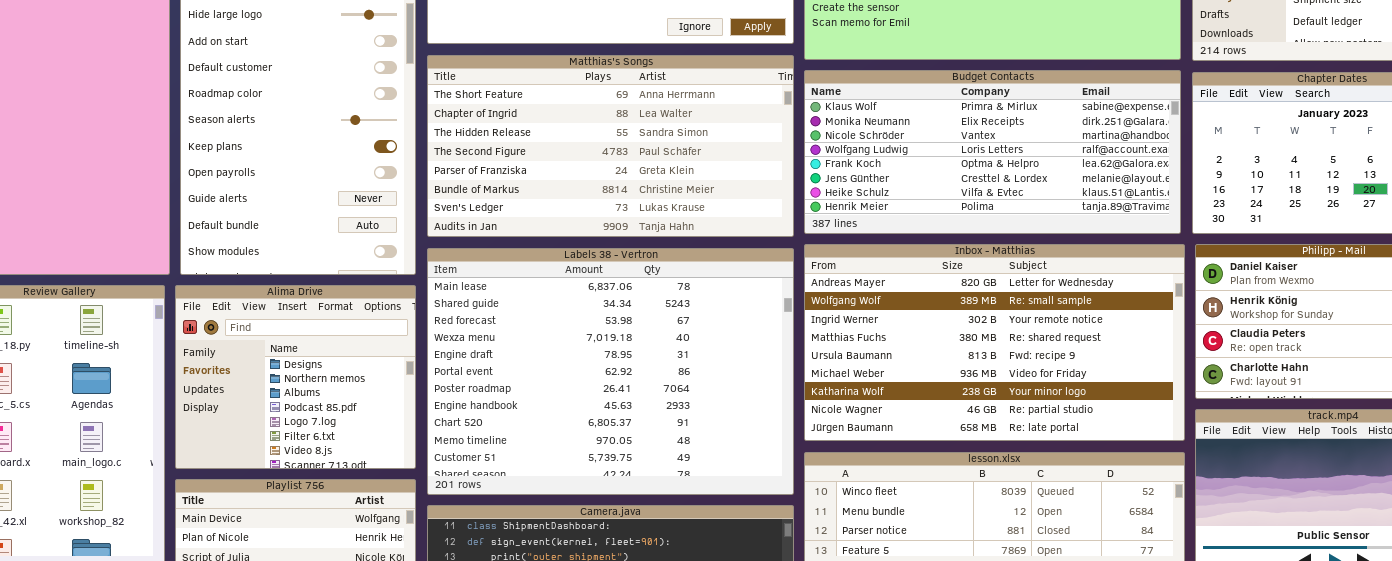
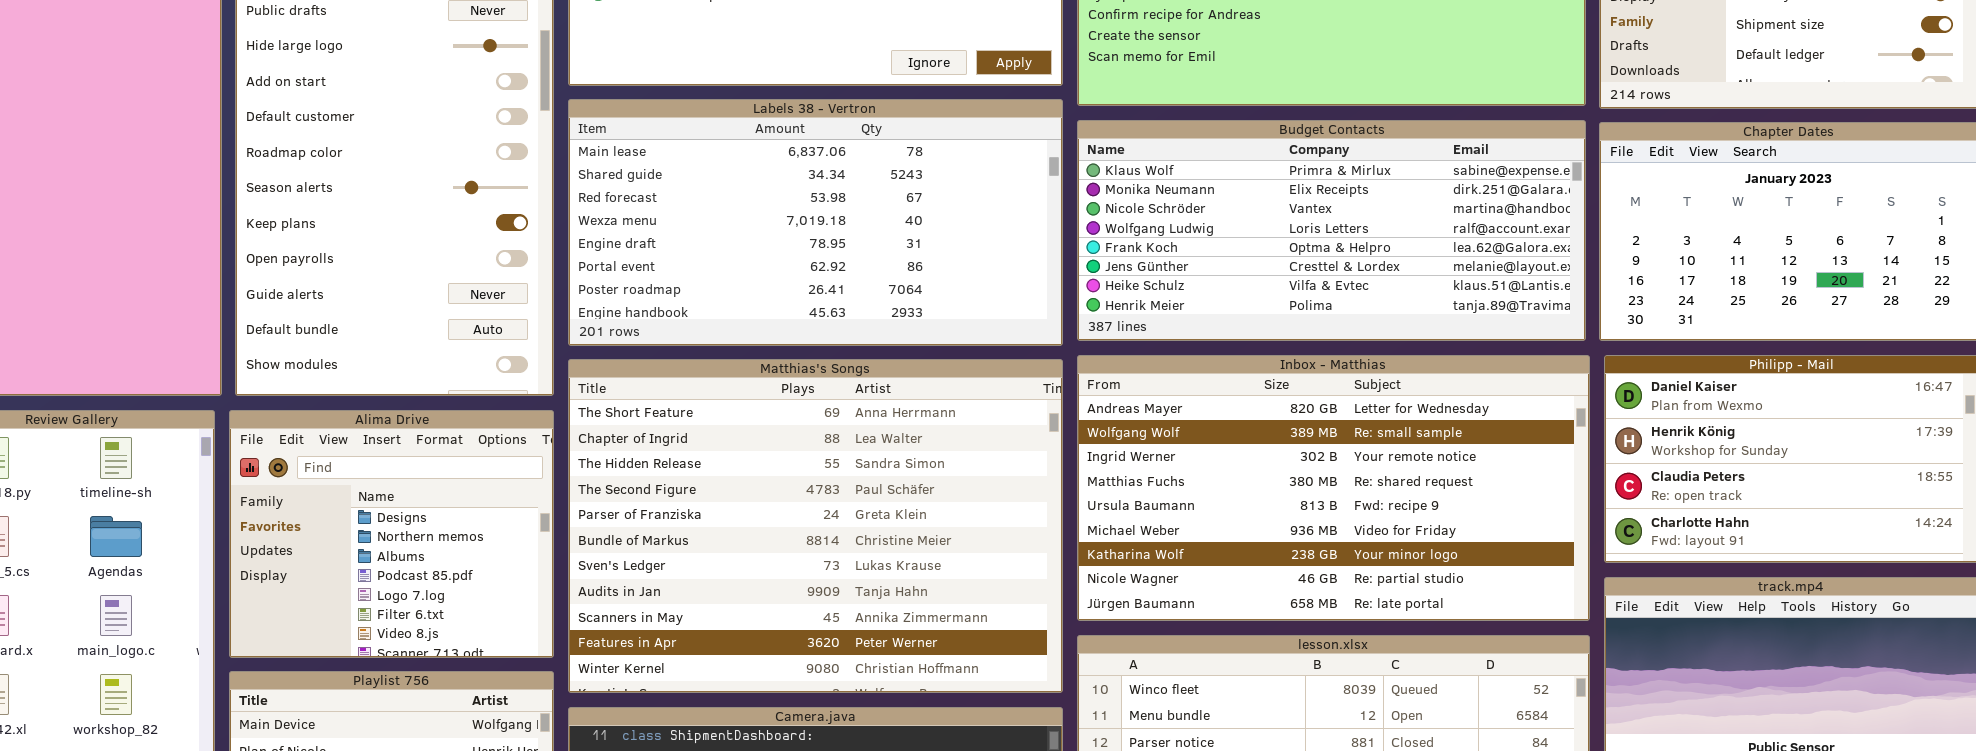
Matthias's Songs: [427,55,794,237] -> [568,359,1063,693], moved, resized
Labels 38 - Vertron: [427,248,794,495] -> [568,99,1063,346], moved, resized

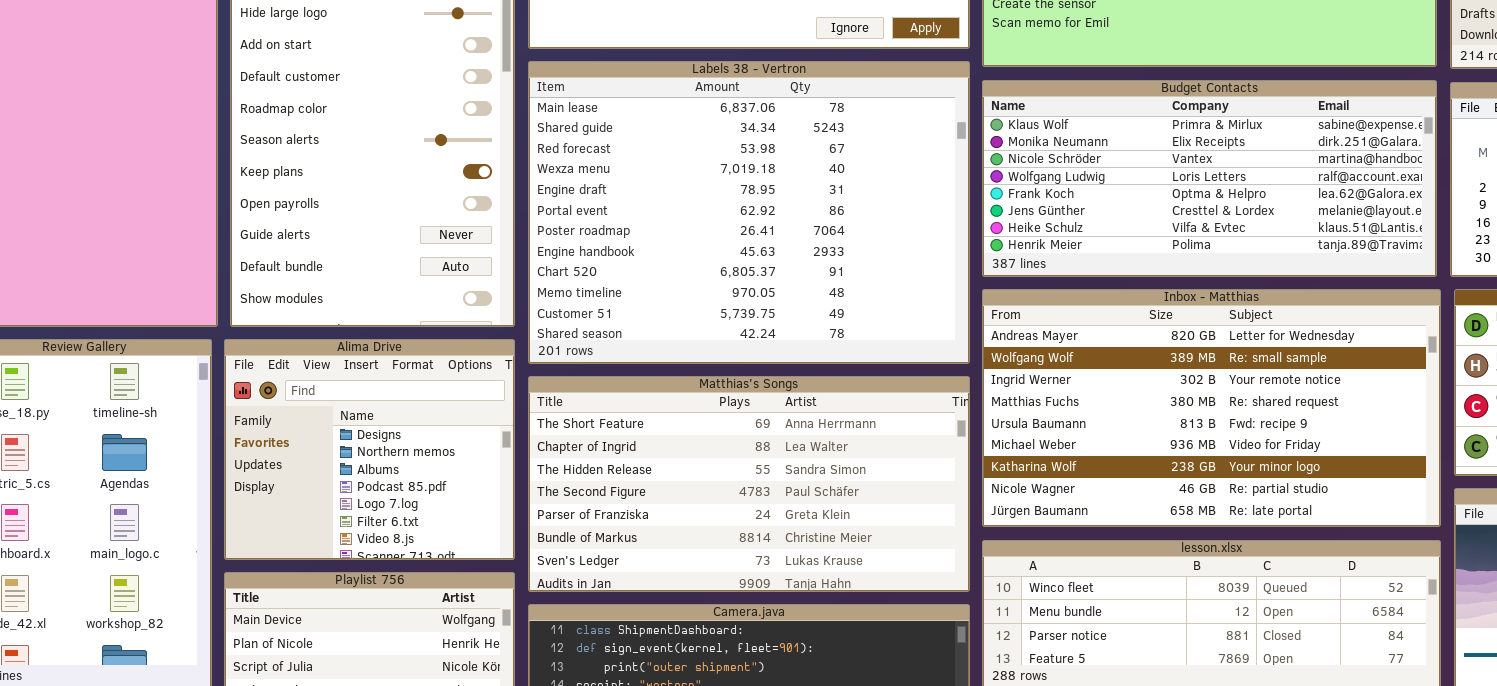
Labels 38 - Vertron: [568,99,1063,346] -> [528,61,970,364], resized
Matthias's Songs: [568,359,1063,693] -> [528,376,970,592], resized

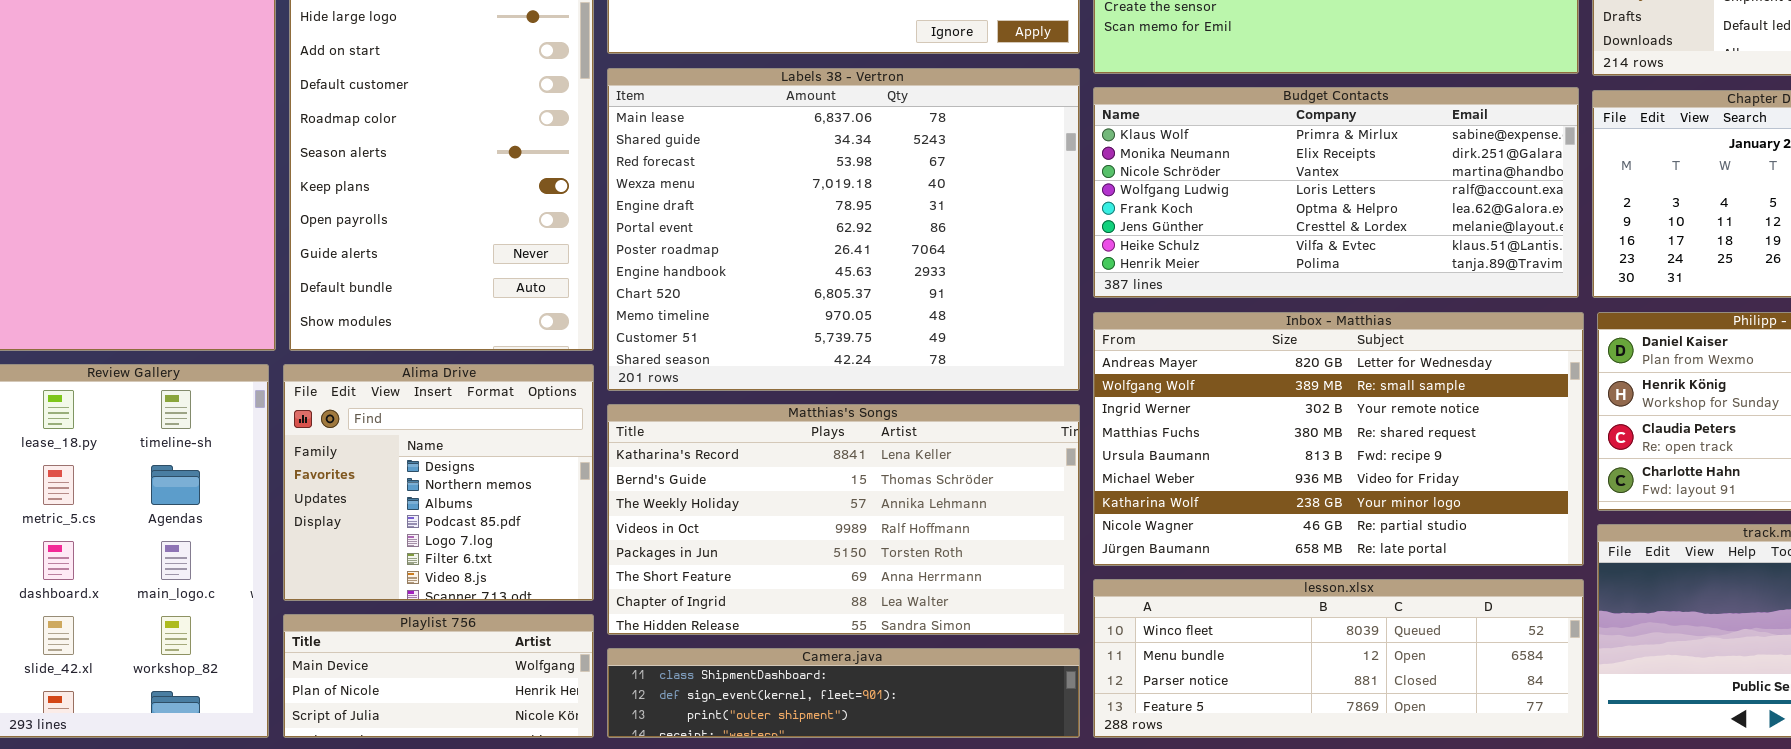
Matthias's Songs: [528,376,970,592] -> [607,404,1080,635], scrolled up 5 rows

